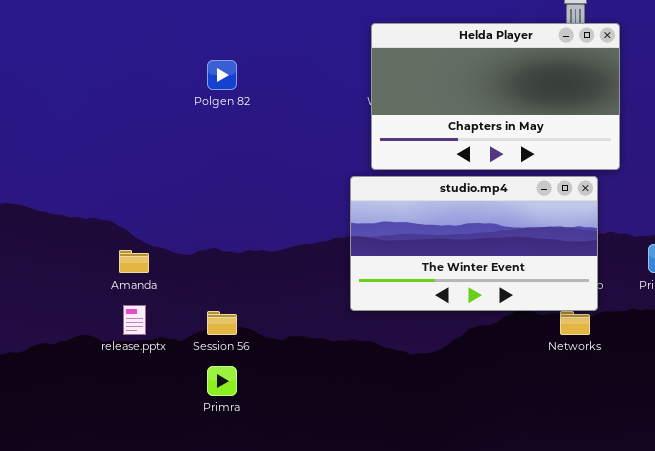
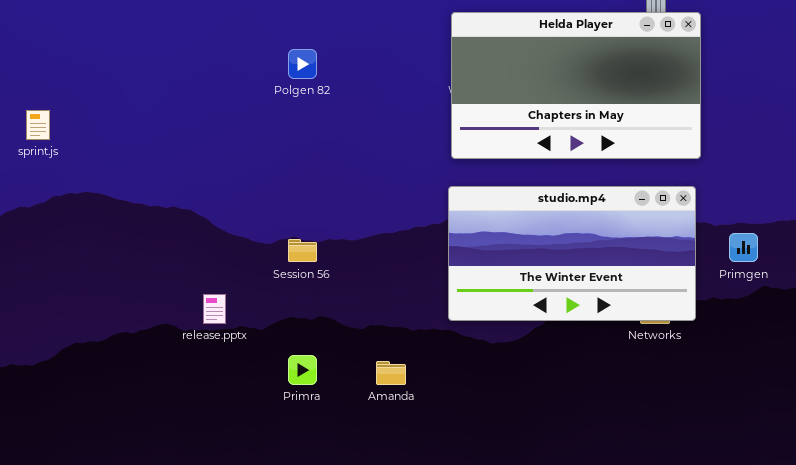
studio.mp4: [350,176,598,311] -> [448,186,696,321], moved
Amanda: [119,250,149,273] -> [376,361,406,385], moved
Session 56: [207,311,237,335] -> [288,239,317,262], moved

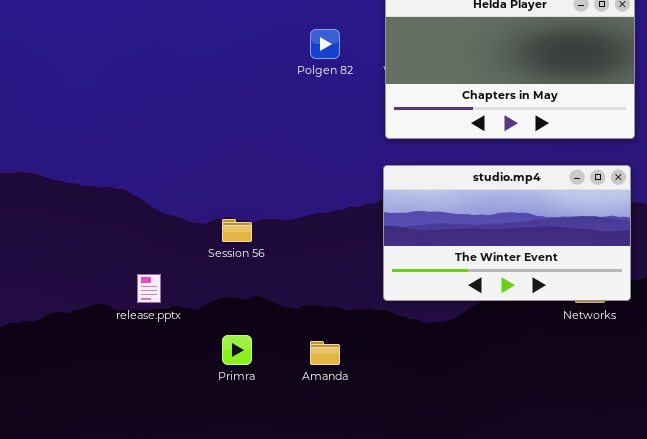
Polgen 82: [288,49,317,79] -> [310,29,340,59], moved

